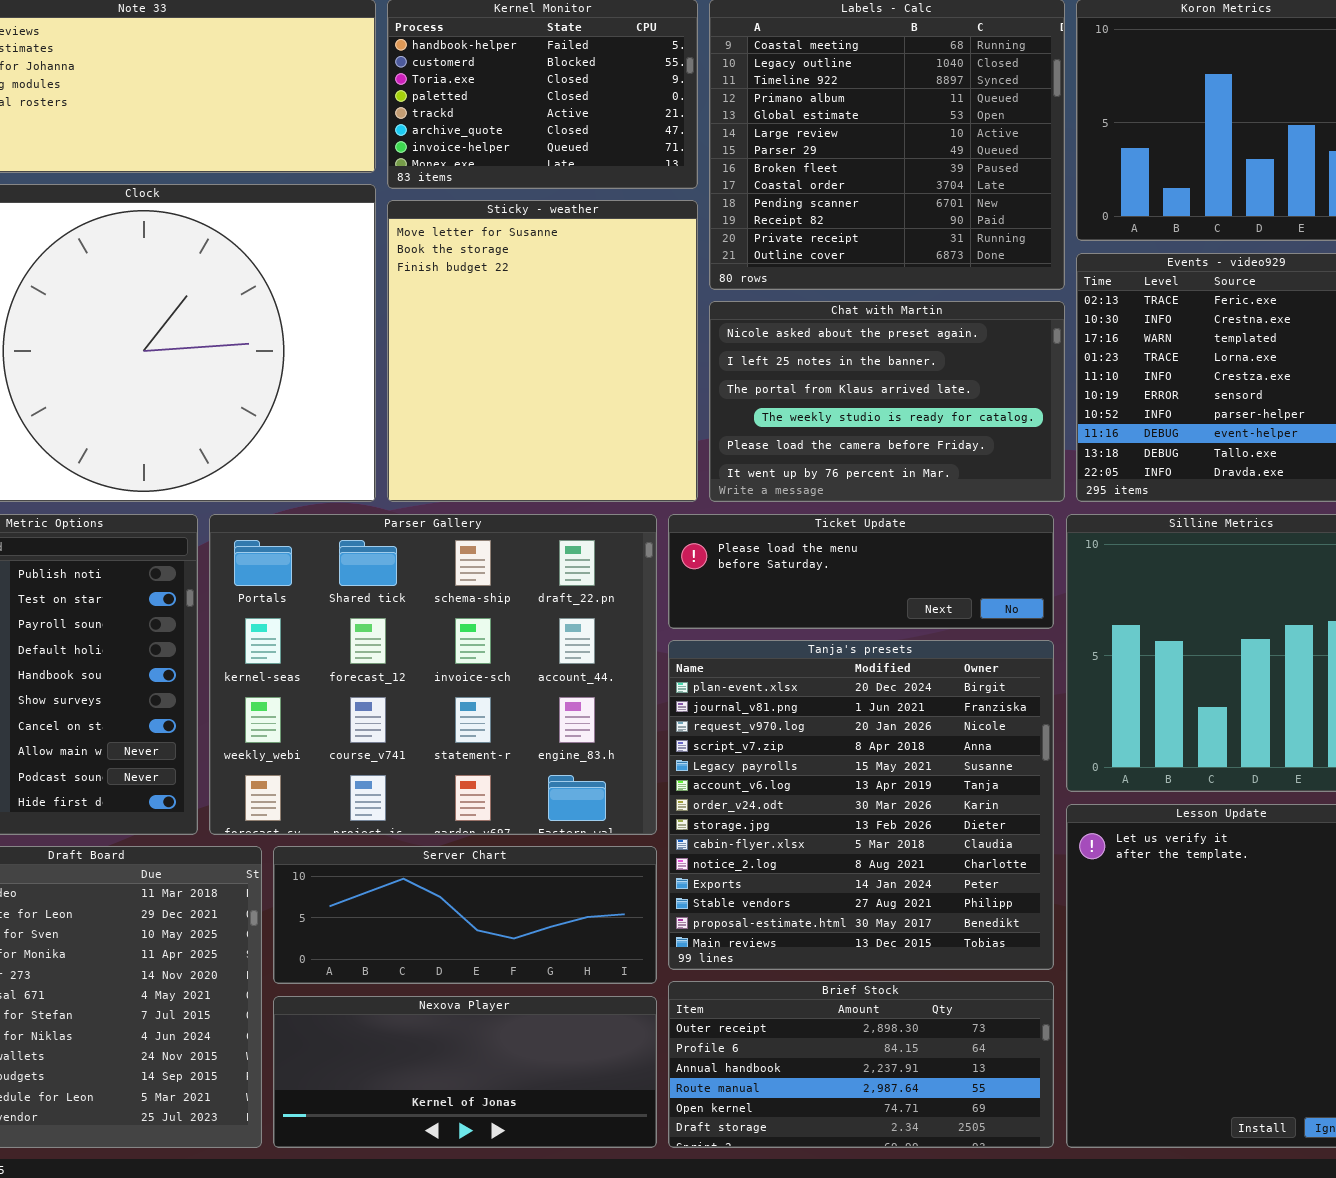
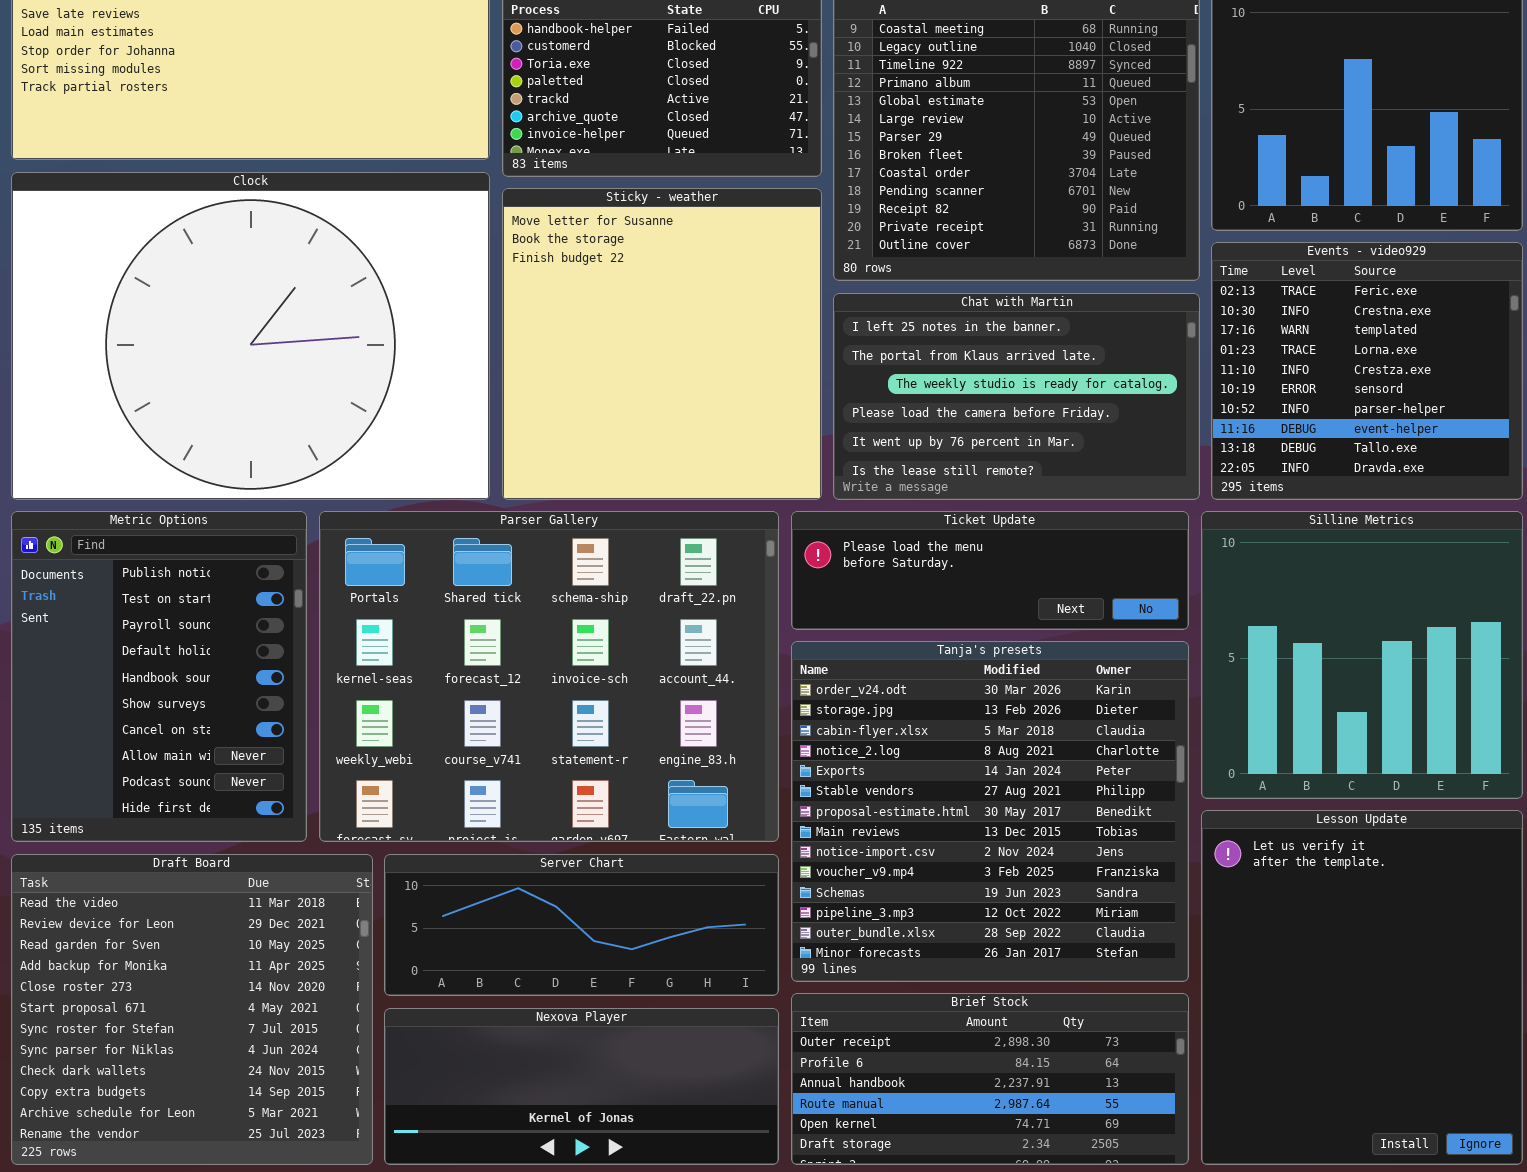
Chat with Martin: [709,301,1065,502] -> [833,293,1200,500], scrolled down 1 row
Tanja's presets: [668,640,1054,970] -> [791,641,1189,982], scrolled down 6 rows

